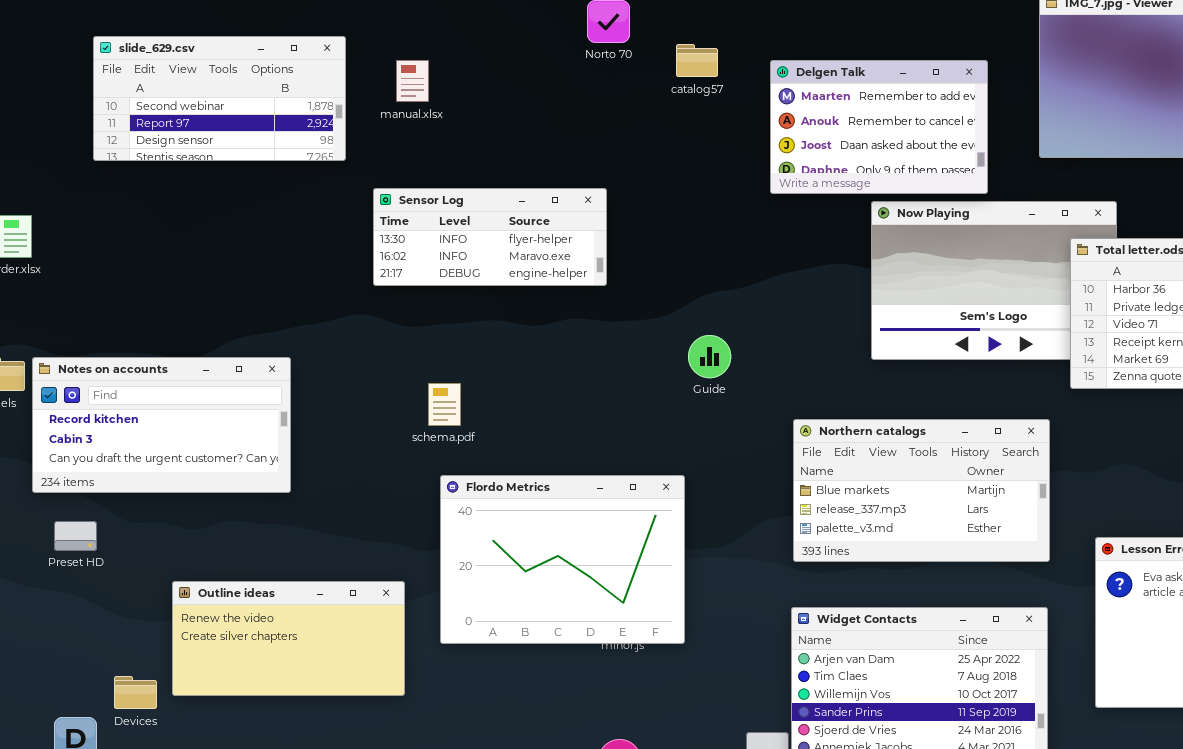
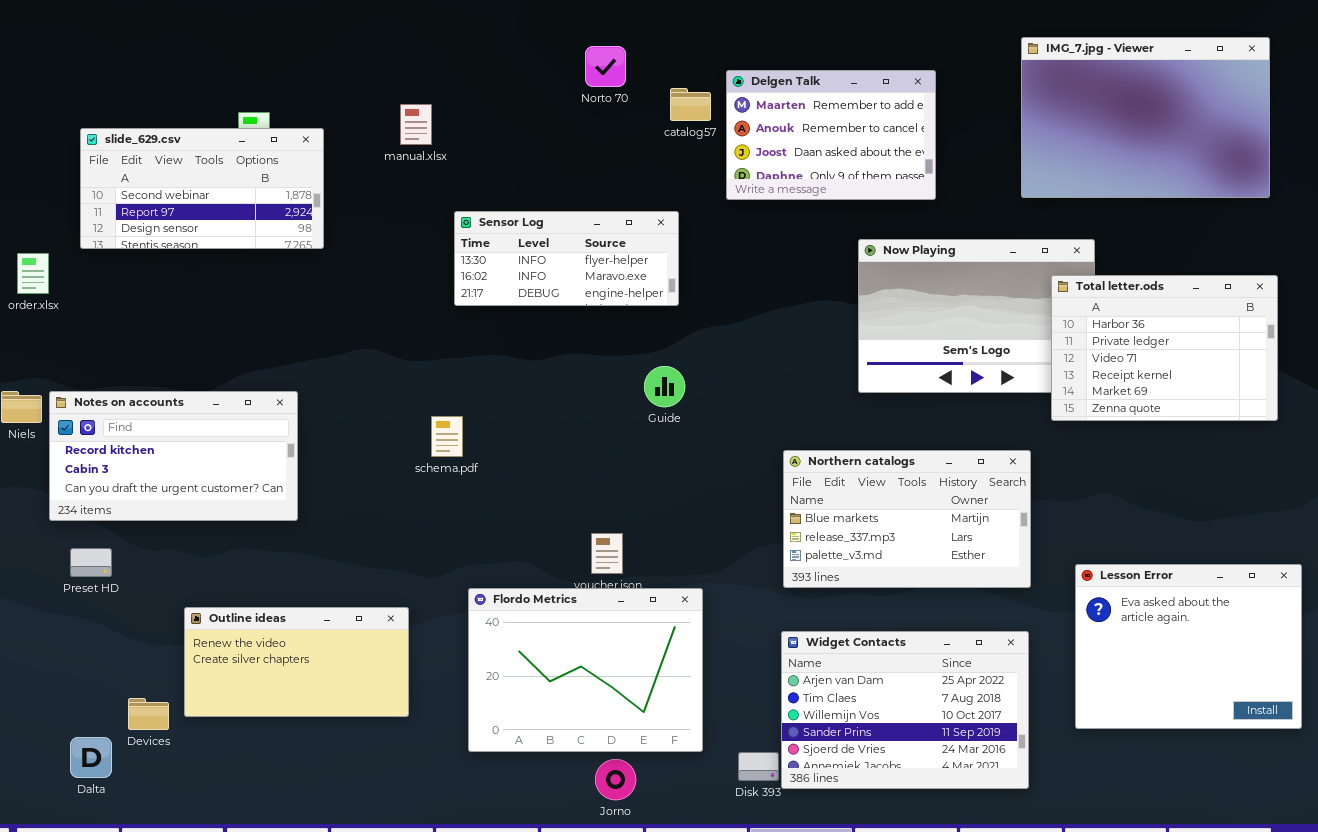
slide_629.csv: [93,36,346,161] -> [80,128,324,249], moved
Delgen Talk: [770,60,988,194] -> [726,70,936,200], moved
Sensor Log: [373,188,607,286] -> [454,211,679,306], moved
Guide: [688,335,731,378] -> [644,366,685,407], moved
Flordo Metrics: [440,475,685,644] -> [468,588,703,752], moved

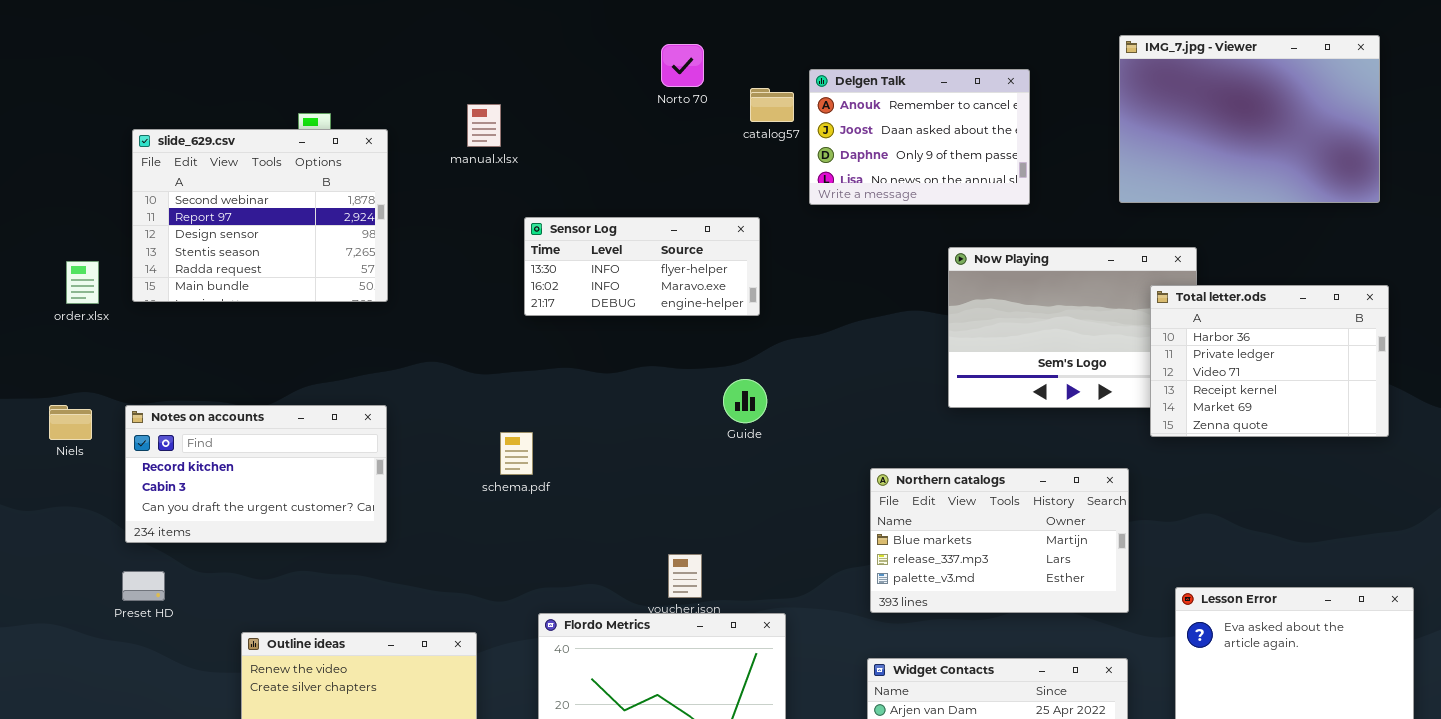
Delgen Talk: [726,70,936,200] -> [809,69,1030,205], scrolled down 1 row
slide_629.csv: [80,128,324,249] -> [132,129,388,302], resized
Notes on accounts: [49,391,298,521] -> [125,405,387,543], moved

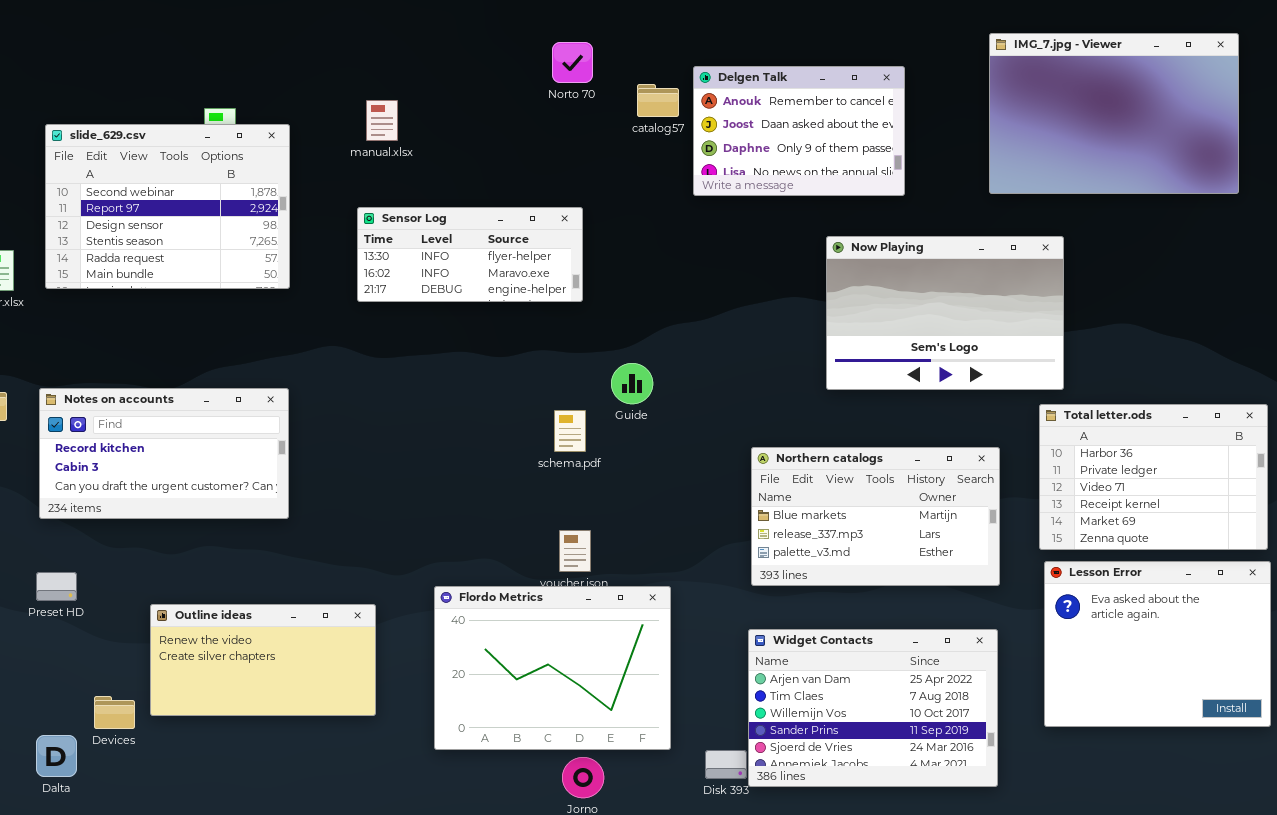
Sensor Log: [524,217,760,316] -> [357,207,583,302], moved
Total letter.ods: [1150,285,1389,437] -> [1039,404,1268,550], moved
schema.pdf: [500,432,533,475] -> [554,410,586,452], moved
Preset HD: [122,571,165,601] -> [36,572,77,601], moved

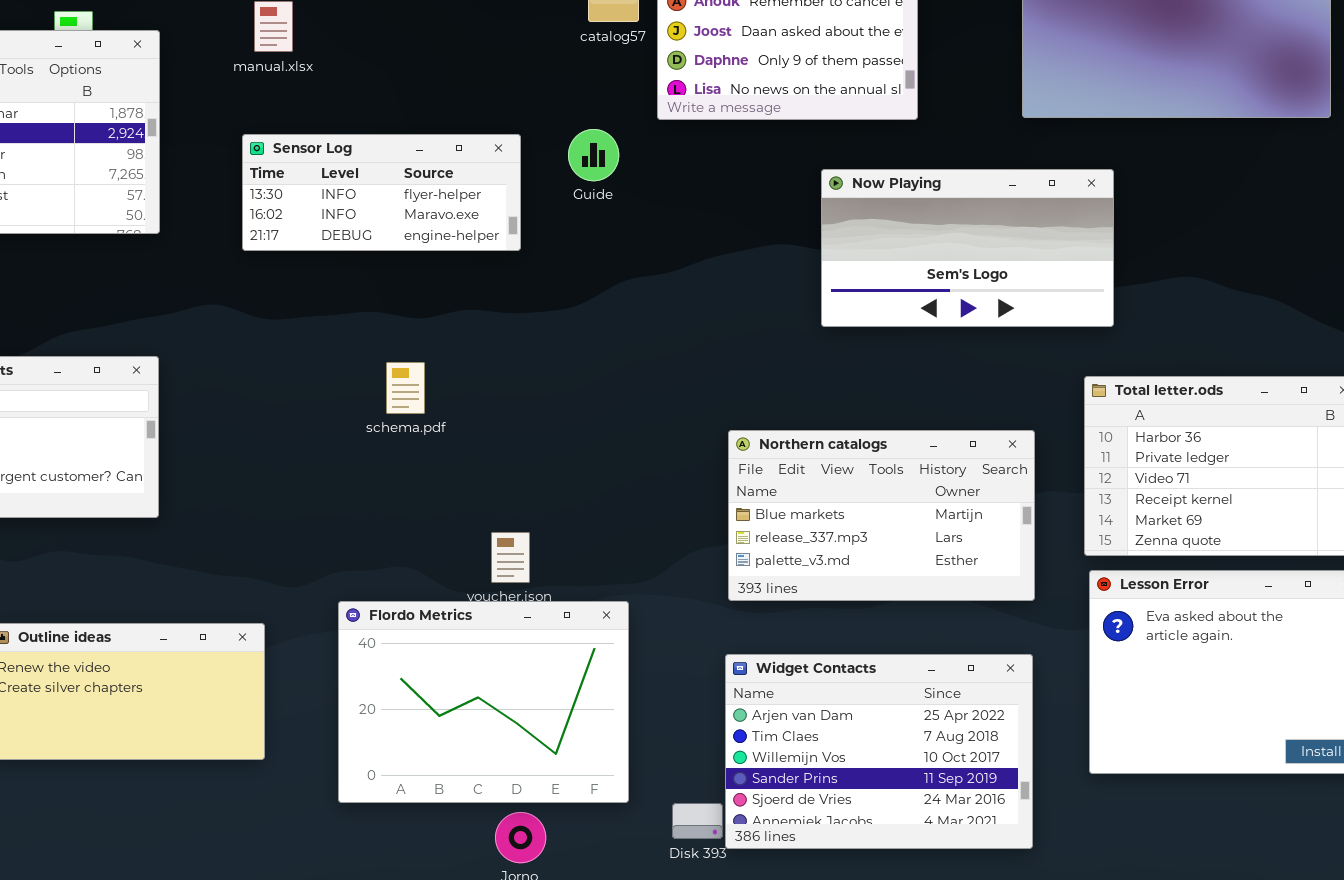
Now Playing: [826,236,1064,390] -> [821,169,1114,327], resized
Guide: [611,363,653,404] -> [568,129,619,181], moved
schema.pdf: [554,410,586,452] -> [386,362,425,414], moved

